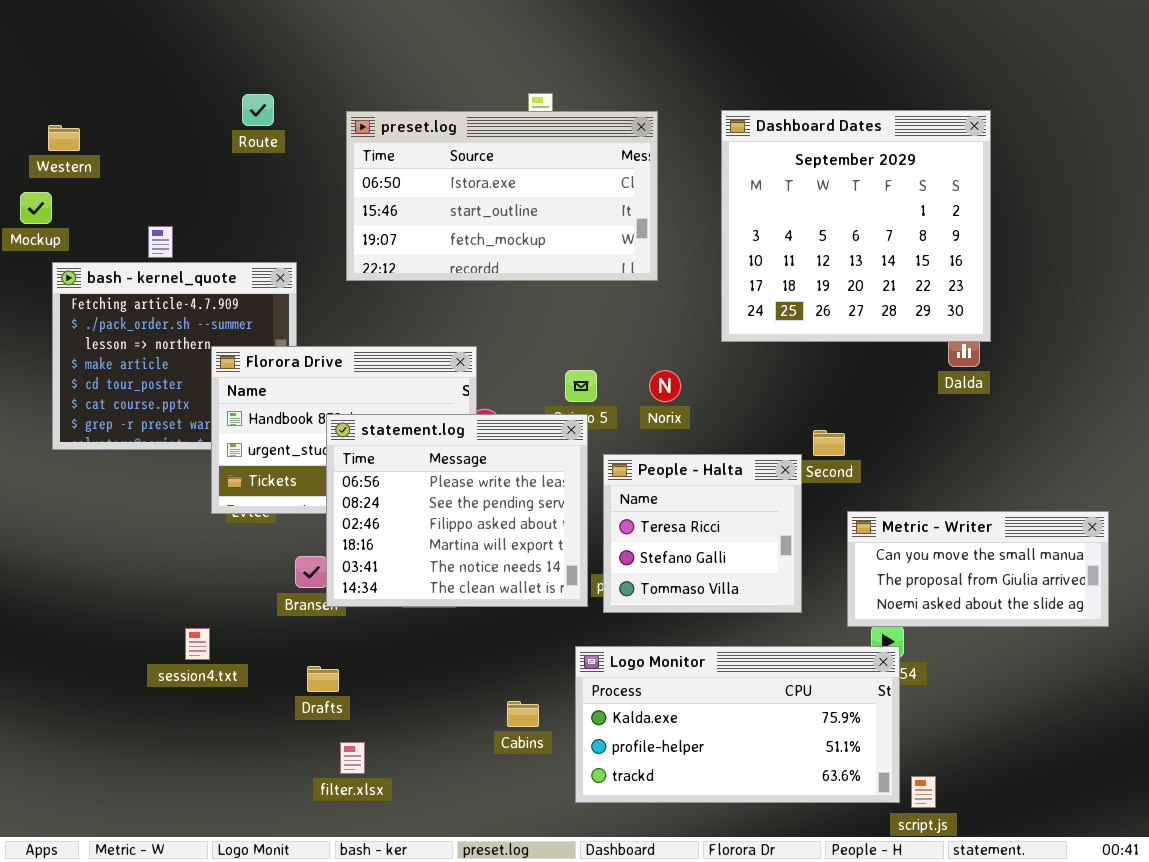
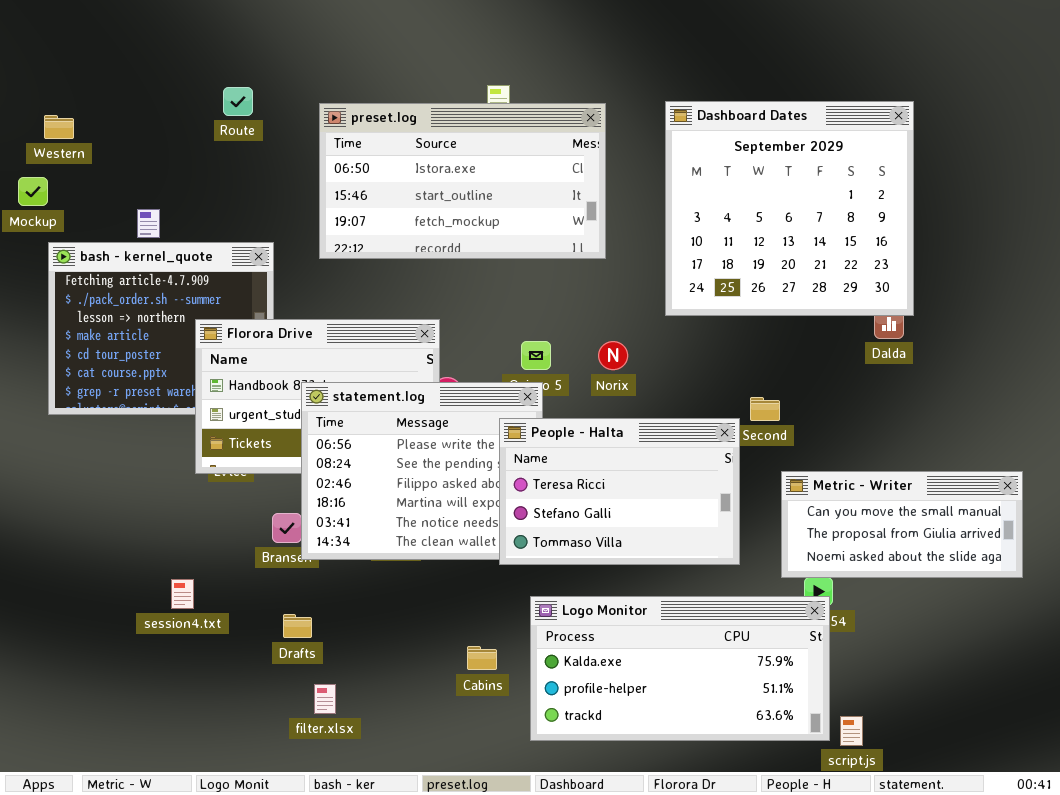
People - Halta: [603,454,802,613] -> [499,418,740,565], resized

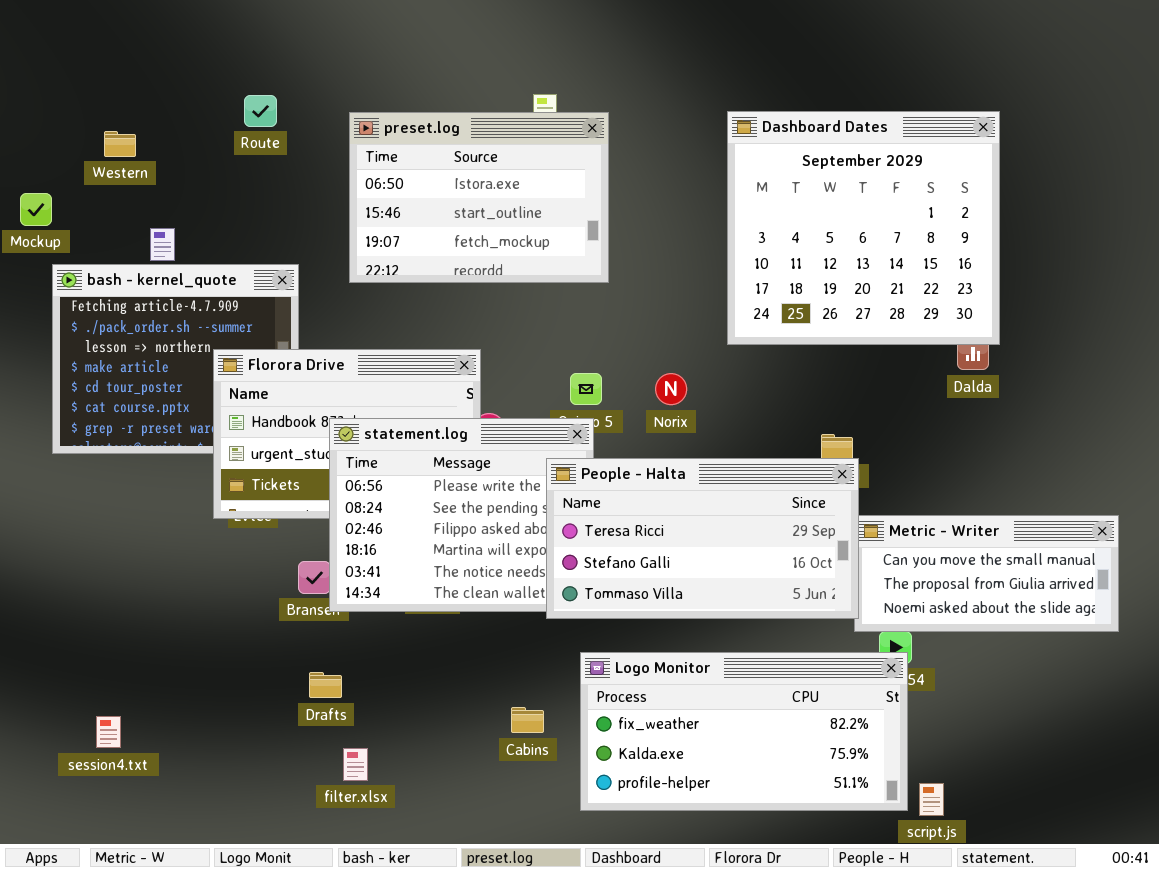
preset.log: [319,103,606,259] -> [349,112,609,283], resized
Western: [44,115,74,139] -> [104,131,136,157], moved
People - Halta: [499,418,740,565] -> [546,458,859,619], resized
session4.txt: [171,579,194,609] -> [96,716,121,748], moved
Logo Monitor: [530,596,830,741] -> [580,652,908,811], scrolled up 1 row

